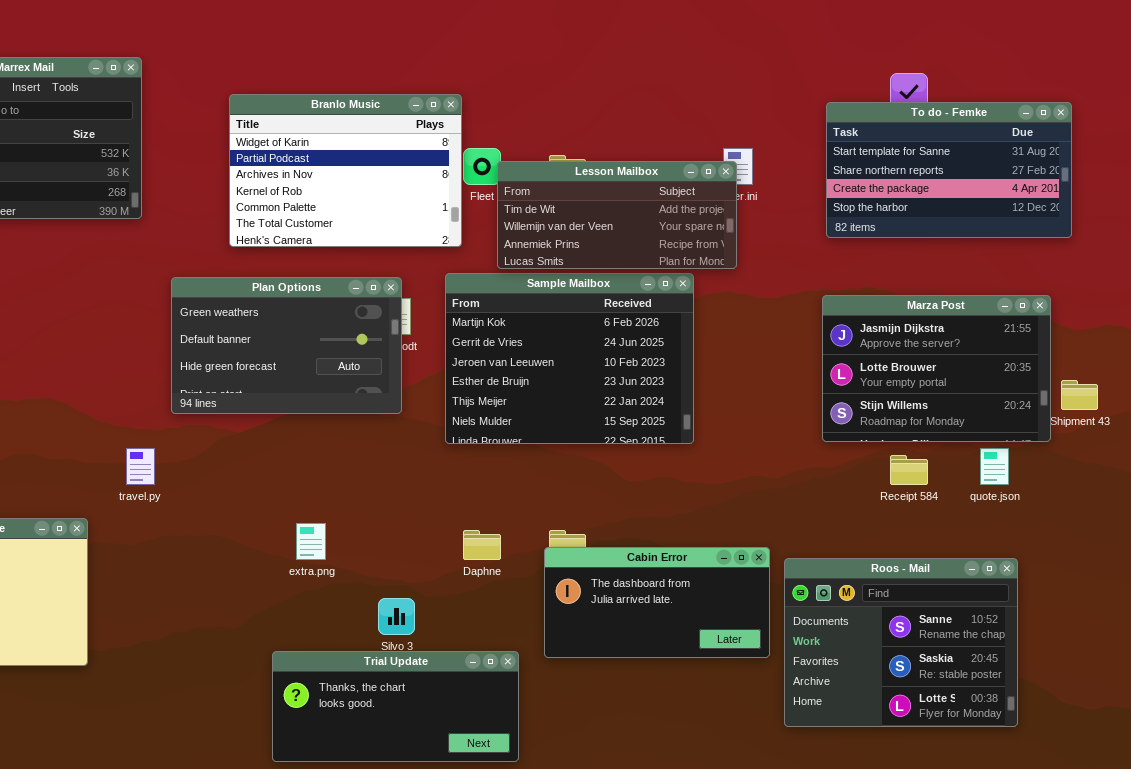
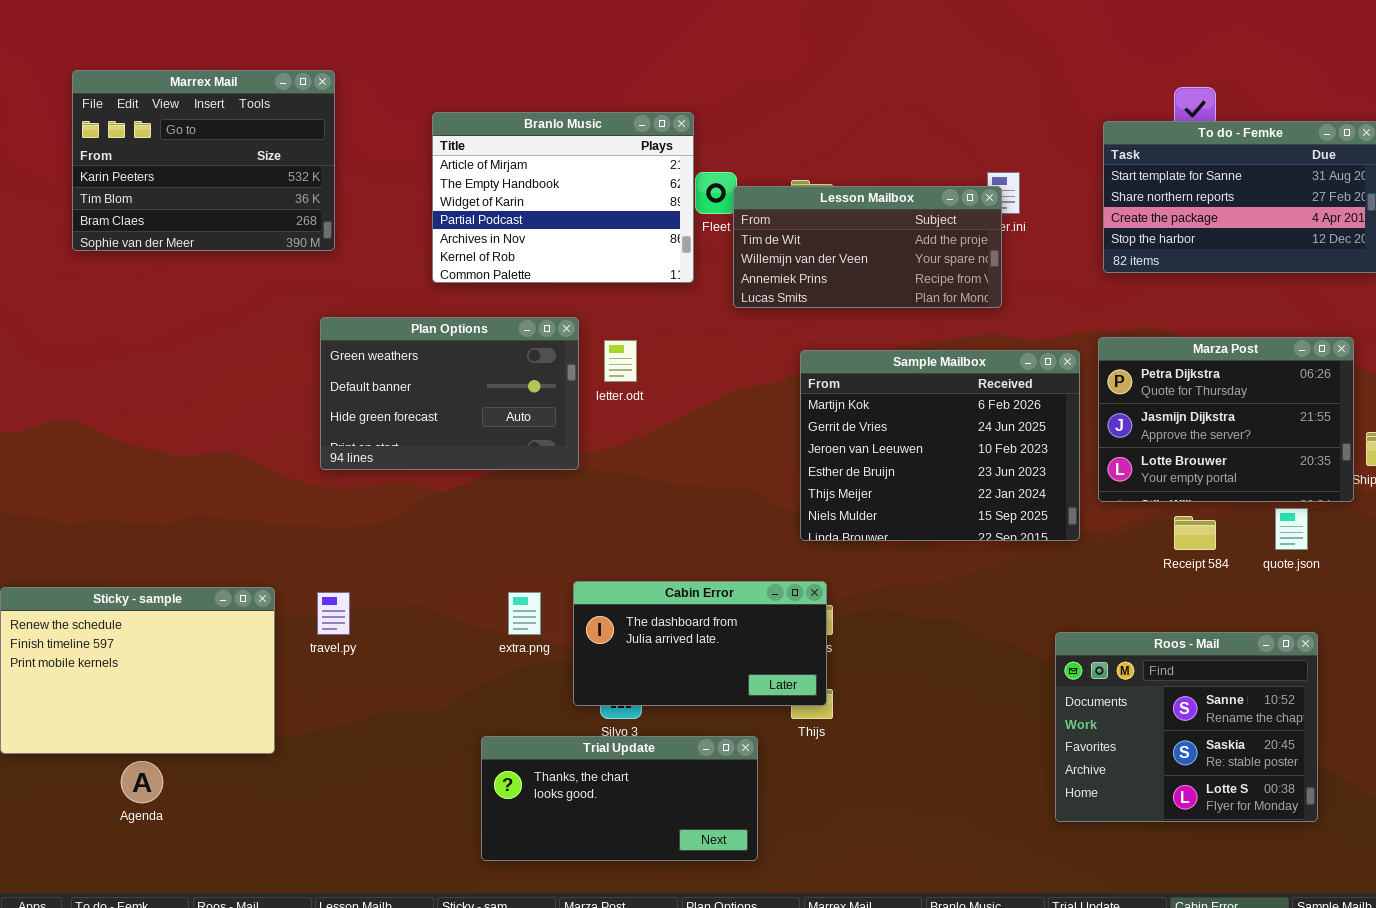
Branlo Music: [229,94,462,247] -> [432,112,694,283], scrolled up 2 rows
Sample Mailbox: [445,273,694,444] -> [800,350,1080,541], moved
Plan Options: [171,277,402,414] -> [320,317,579,470], moved
Marza Post: [822,295,1051,442] -> [1098,337,1354,502], scrolled up 1 row
travel.py: [126,448,155,485] -> [317,592,350,635], moved
Cabin Error: [544,547,770,658] -> [573,581,827,706], moved

